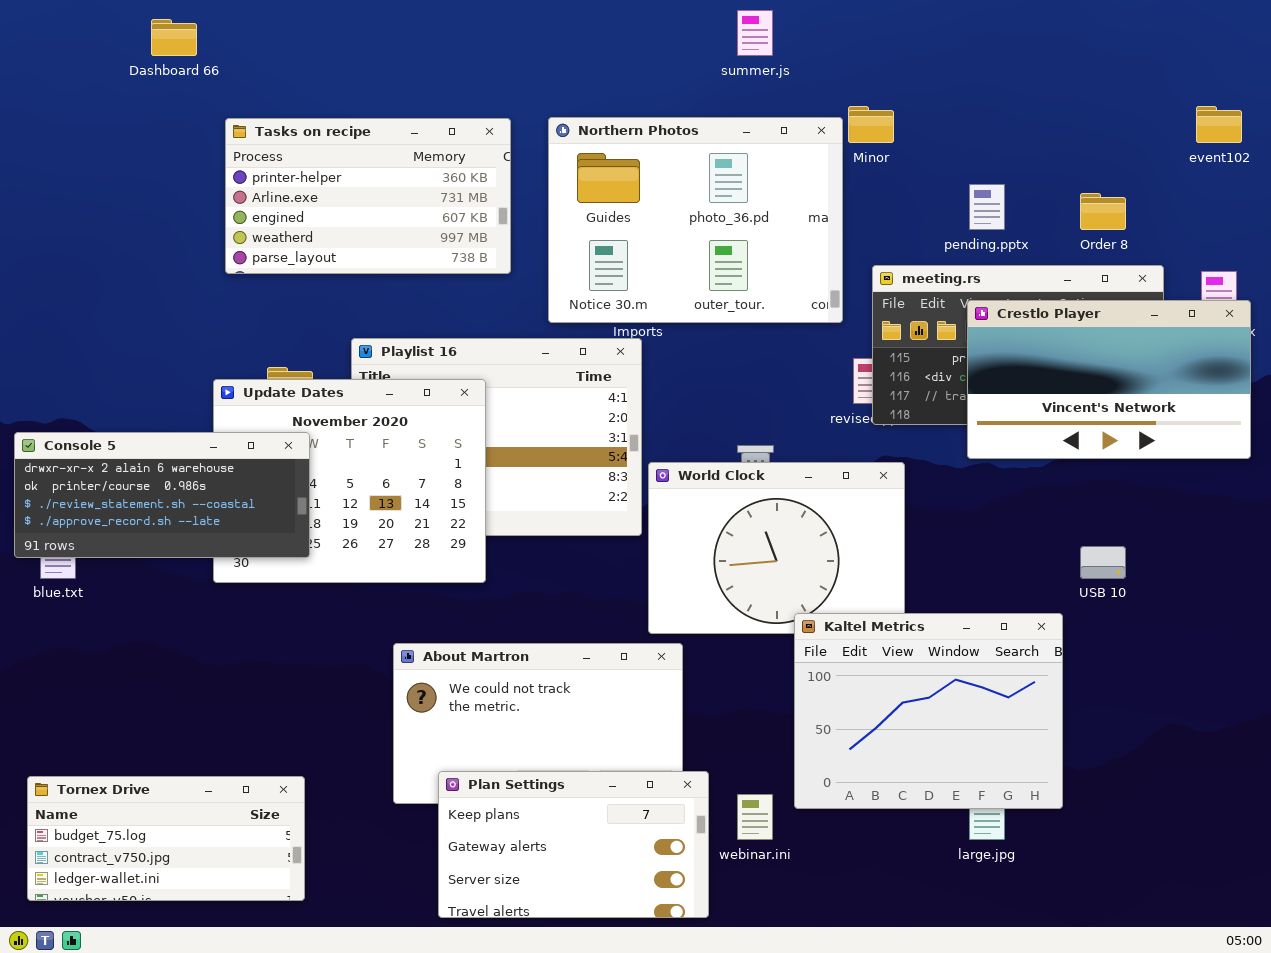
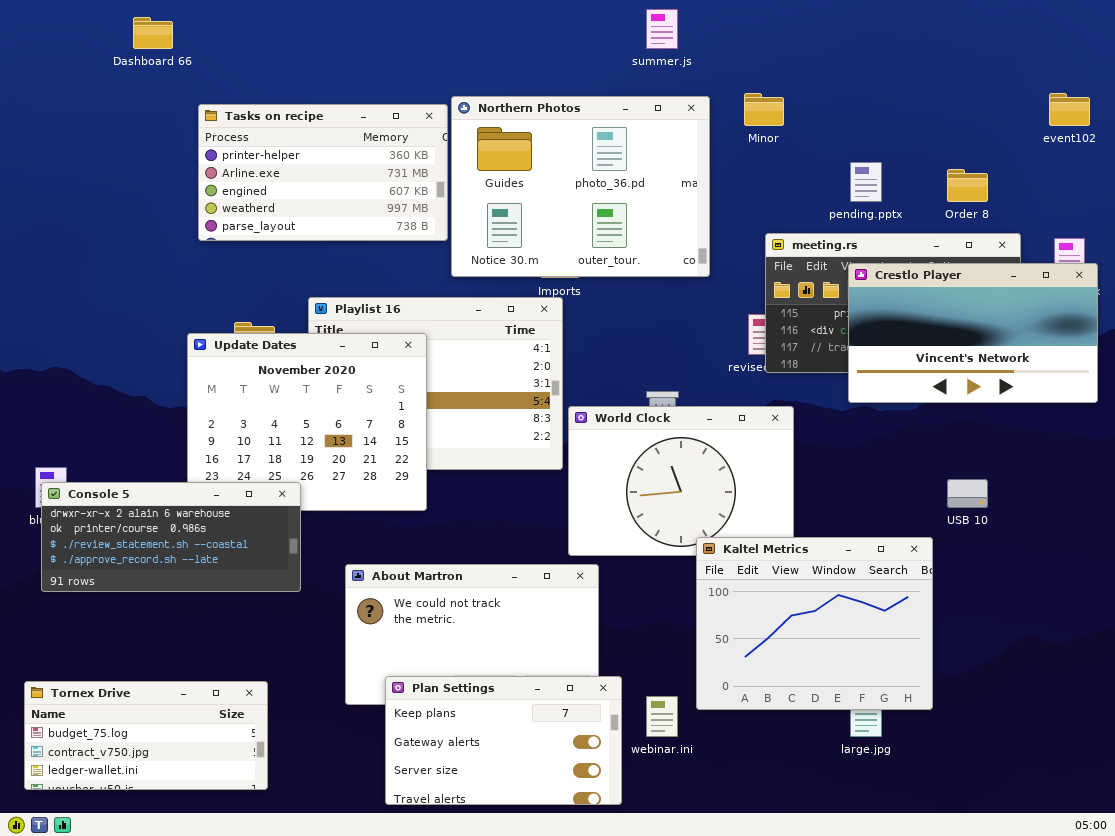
Northern Photos: [548,117,843,323] -> [451,96,710,277], moved
Console 5: [14,432,310,558] -> [41,482,301,592], moved

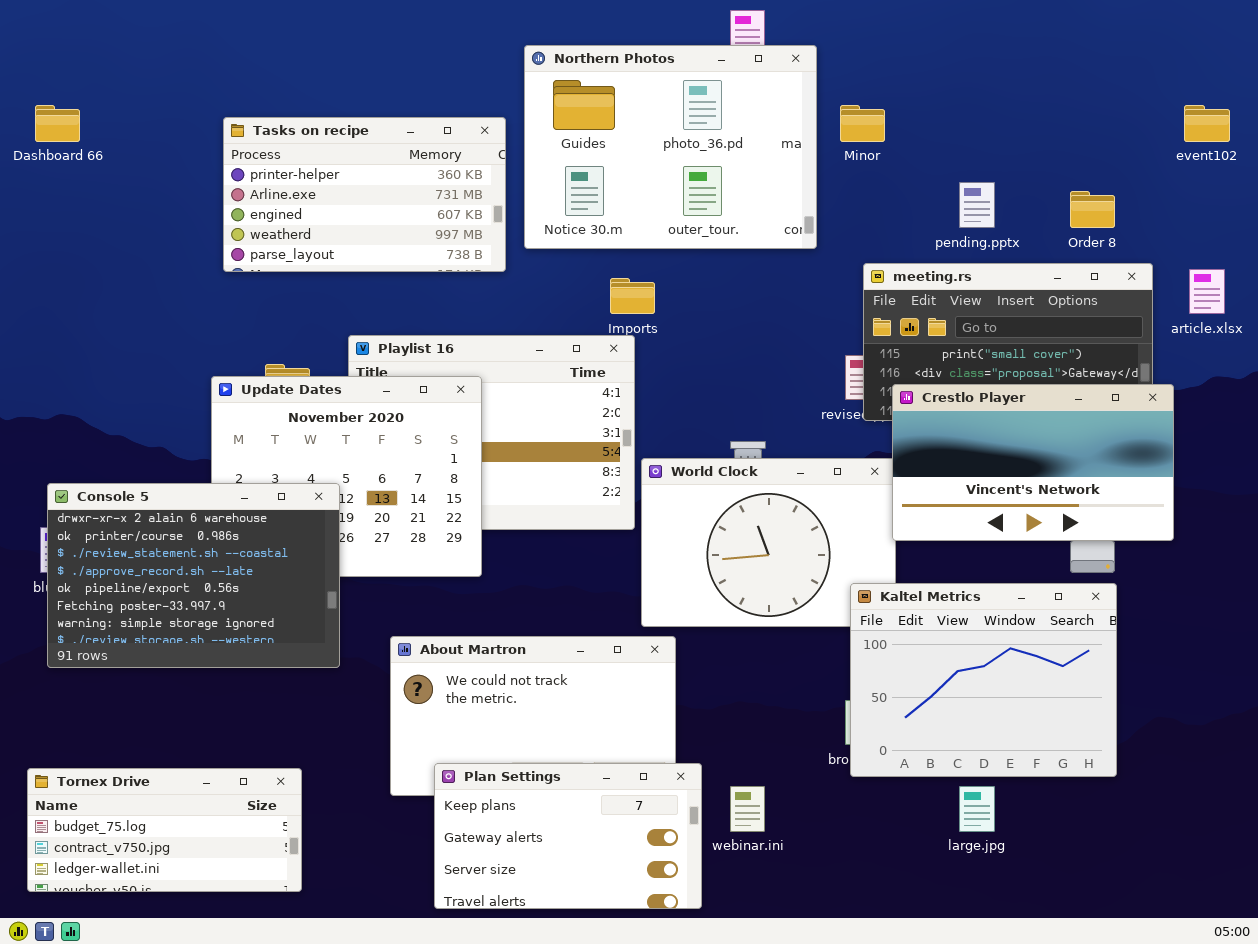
Dashboard 66: [133,17,173,49] -> [35,105,80,142], moved
Northern Photos: [451,96,710,277] -> [524,45,817,249], moved
Crestlo Player: [848,263,1098,403] -> [892,384,1174,541], moved
Console 5: [41,482,301,592] -> [47,483,340,668], resized
Kaltel Metrics: [696,537,933,710] -> [850,583,1117,777], moved

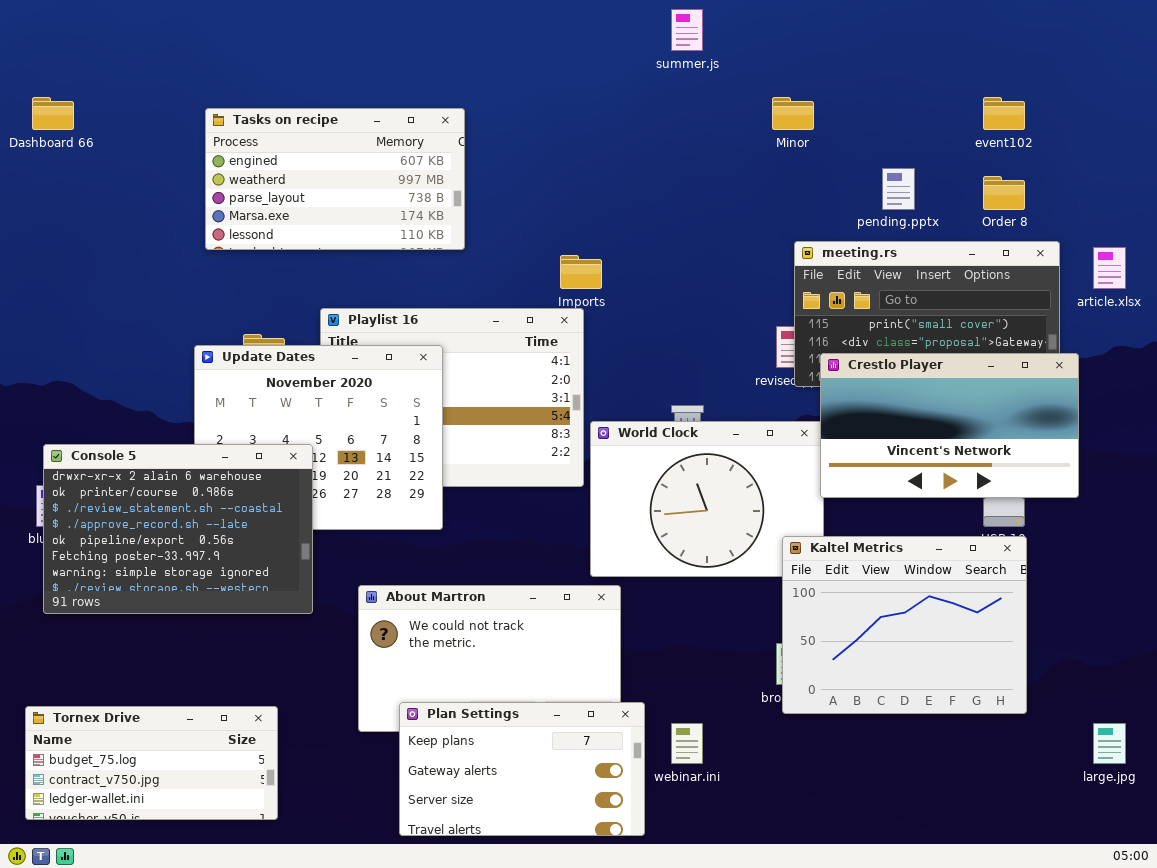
Northern Photos: [524,45,817,249] -> none, closed
event102: [1184,105,1230,142] -> [983,97,1025,130], moved
Tasks on recipe: [223,117,506,272] -> [205,108,465,250], scrolled down 2 rows
large.jpg: [959,786,995,832] -> [1093,723,1126,764], moved

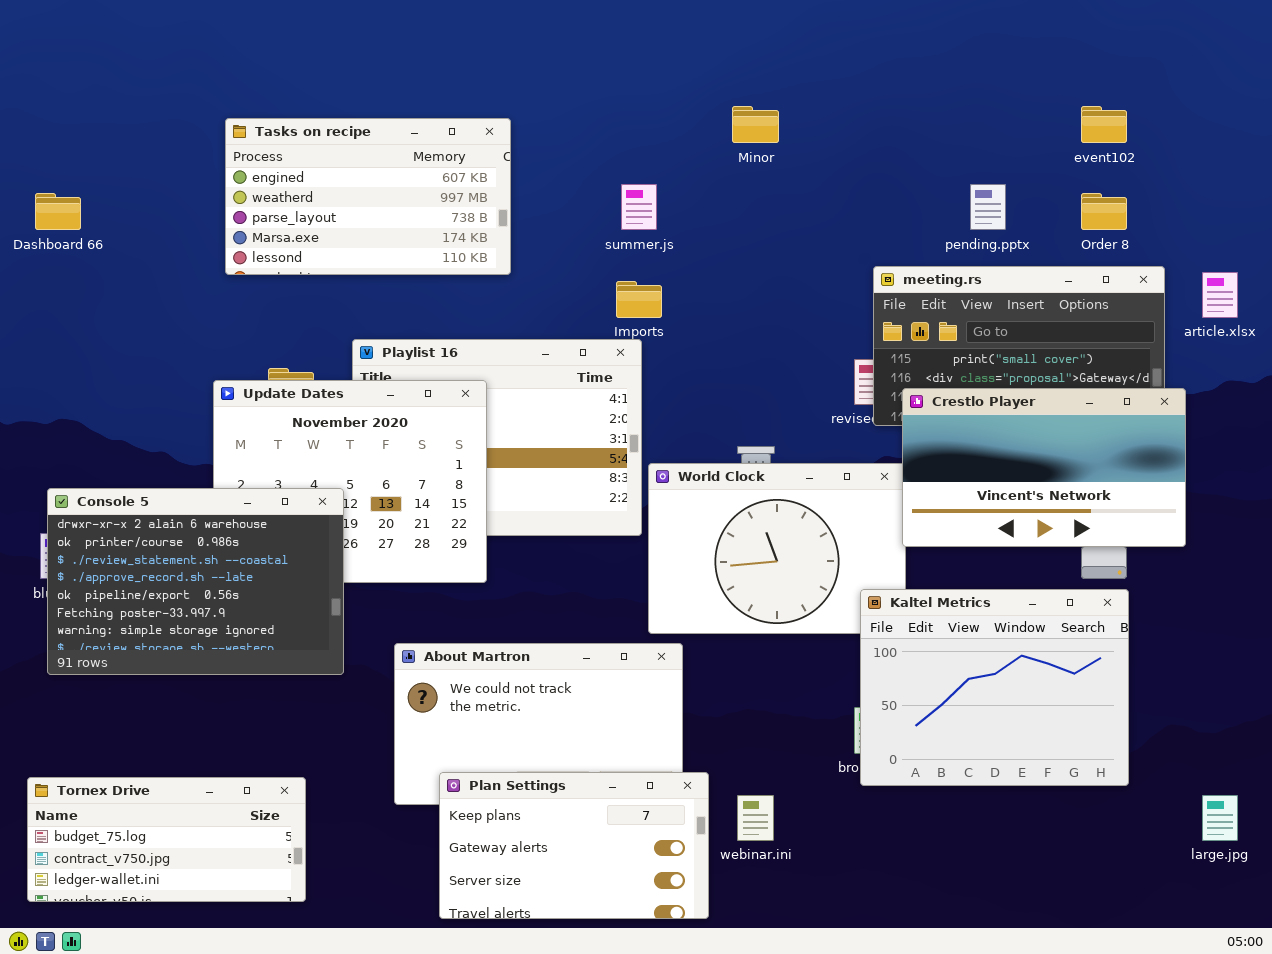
summer.js: [671,9,703,51] -> [621,184,657,230], moved
Dashboard 66: [32,97,74,130] -> [35,193,81,230], moved
Minor: [772,97,814,130] -> [732,106,779,143], moved

